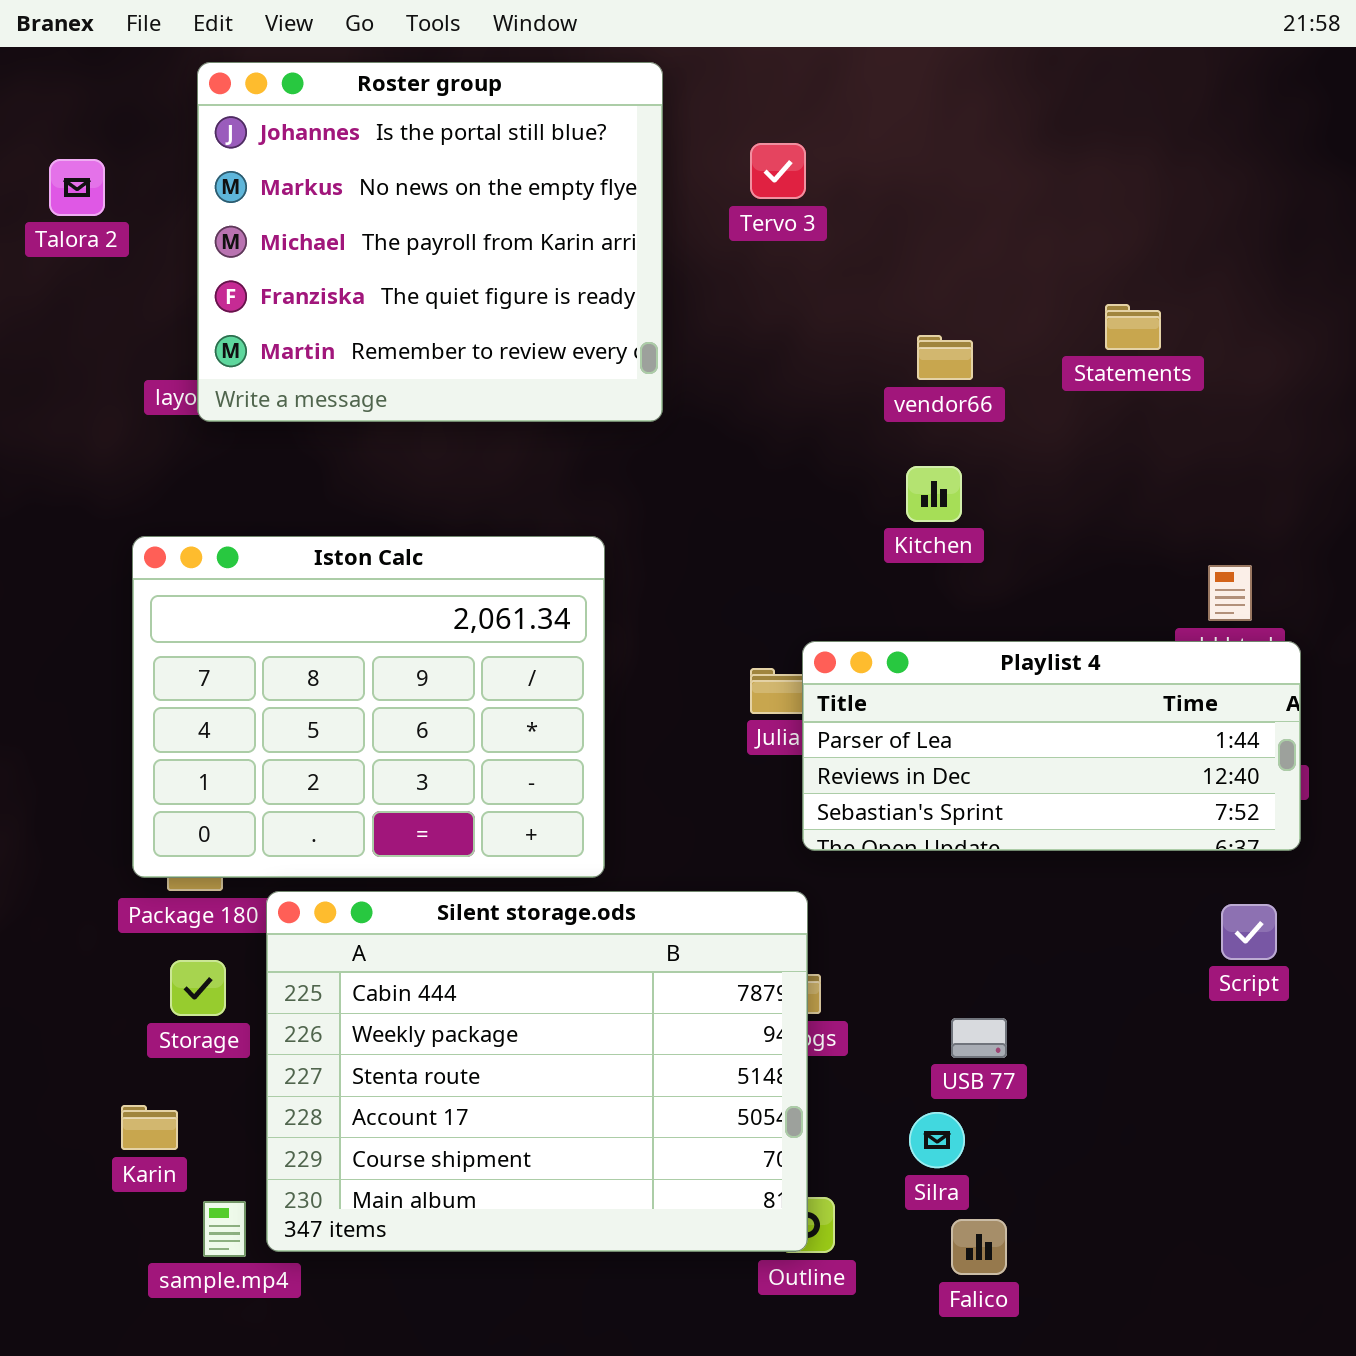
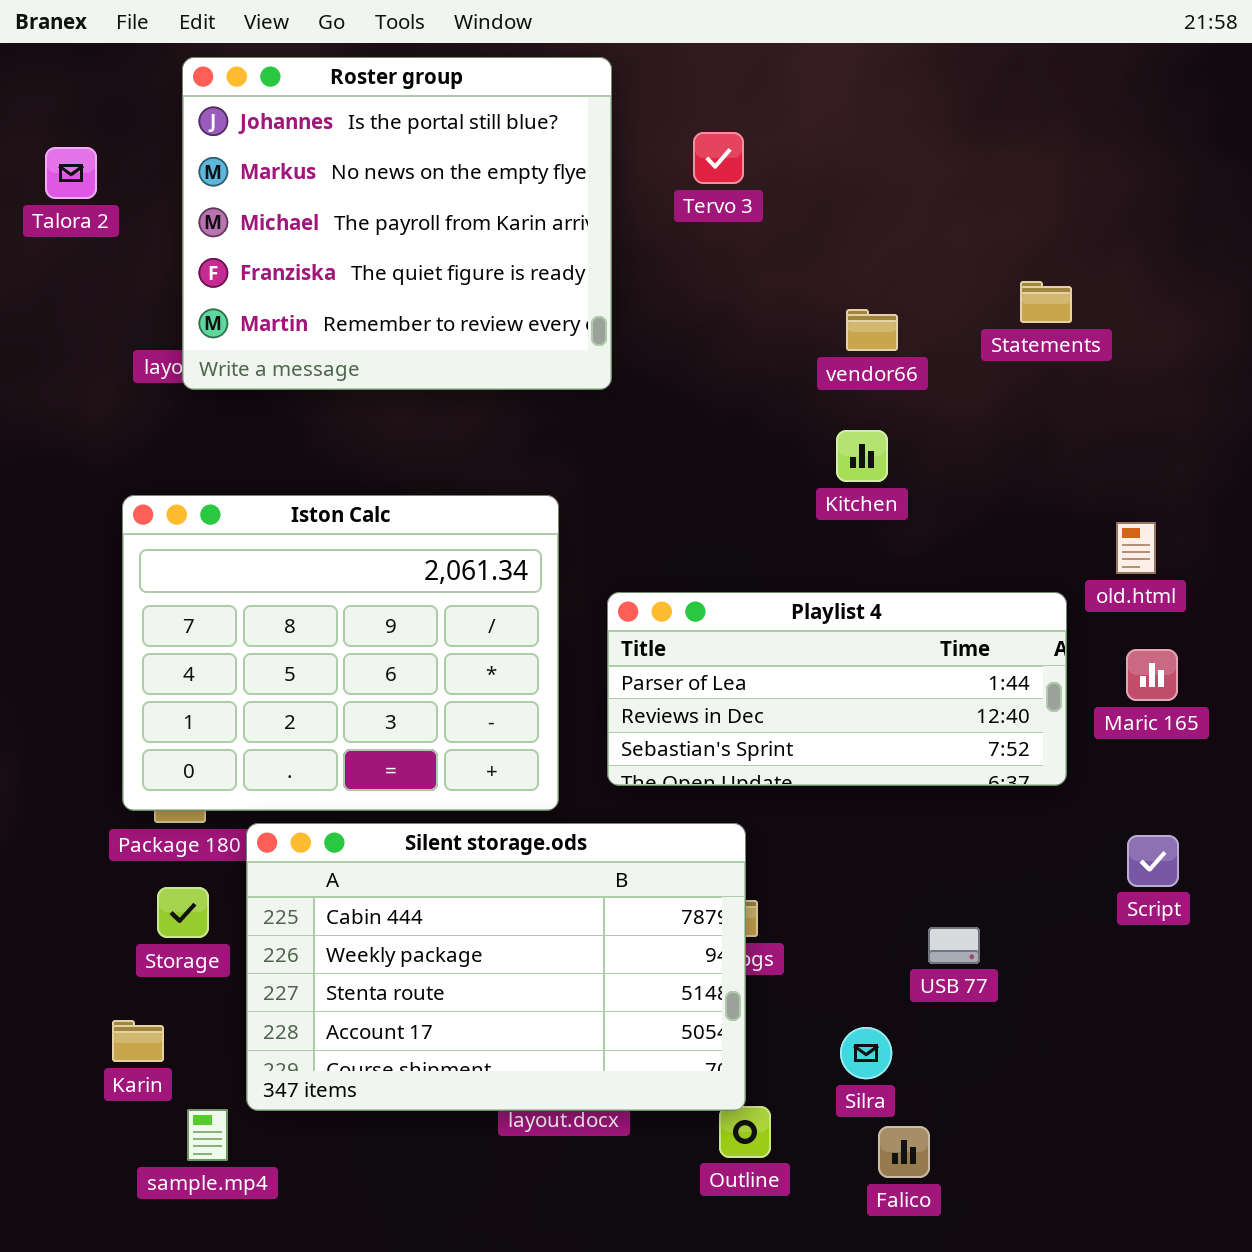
Playlist 4: [802,641,1301,851] -> [607,592,1067,786], moved
Silent storage.ods: [266,891,808,1252] -> [246,823,746,1111], resized
USB 77: [951,1018,1007,1058] -> [928,927,980,964], moved

